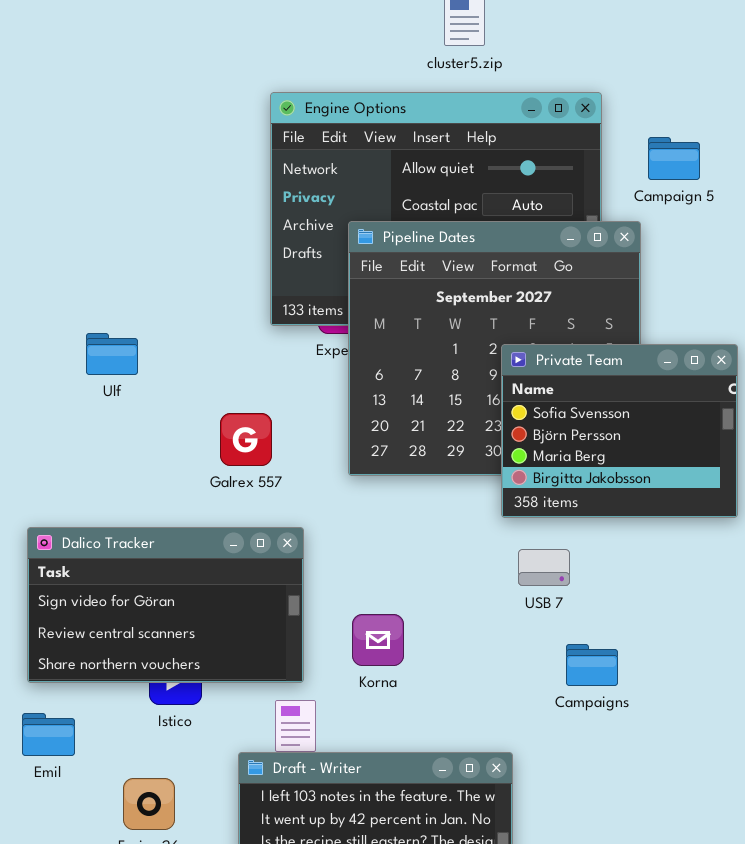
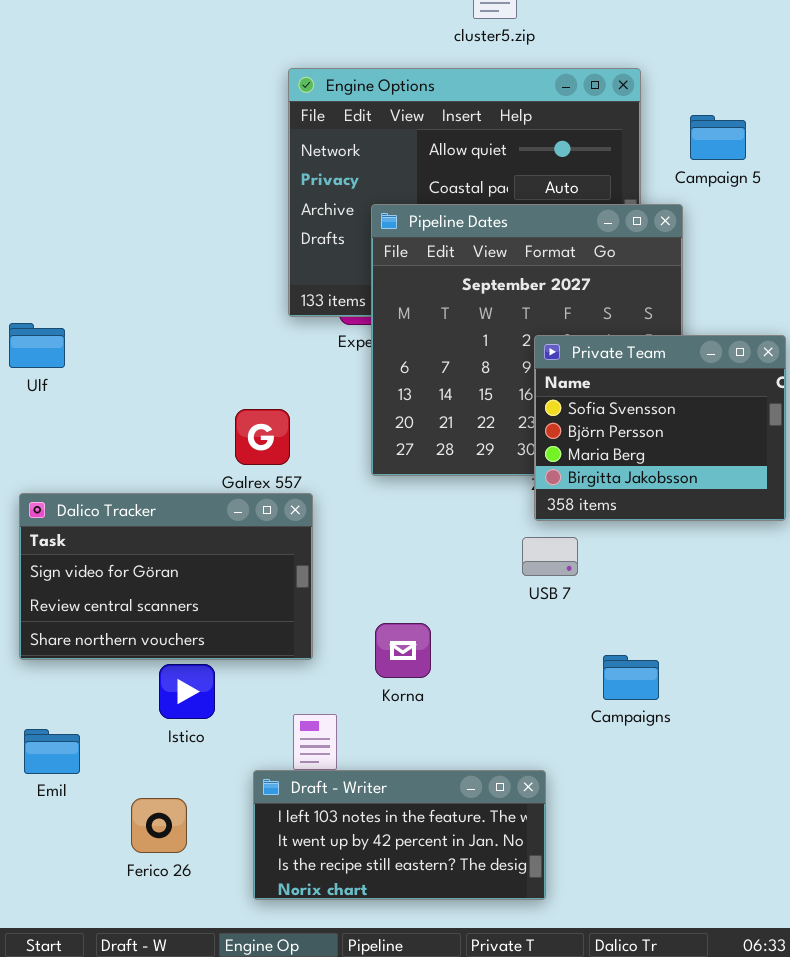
Ulf: [86,333,138,375] -> [9,323,65,368], moved
Dalico Tracker: [27,527,304,683] -> [19,493,313,660], moved
USB 7: [518,549,570,586] -> [522,537,578,576], moved

